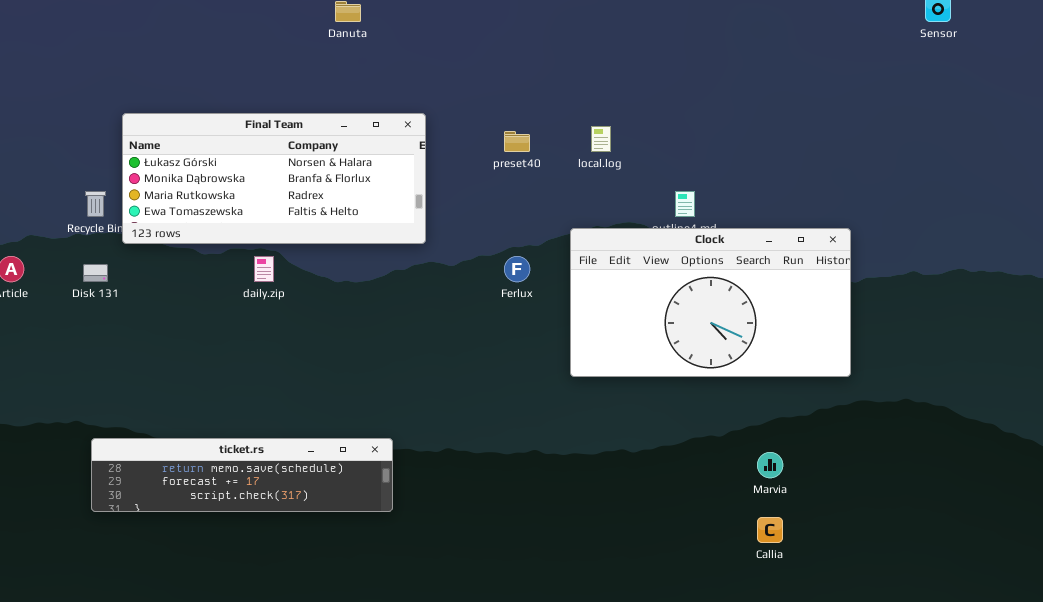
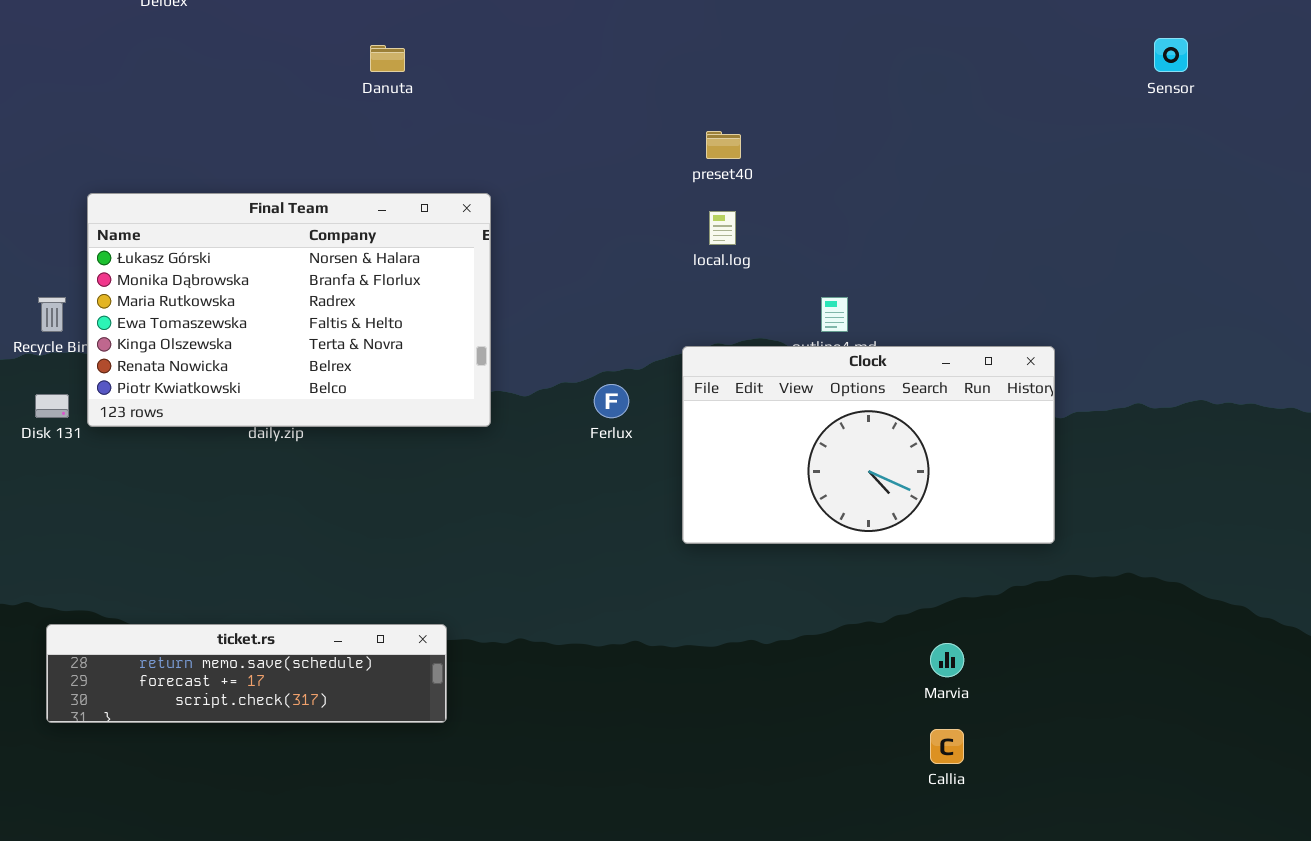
Final Team: [122,113,426,244] -> [87,193,491,427], resized
preset40: [504,131,530,152] -> [706,131,741,159], moved

